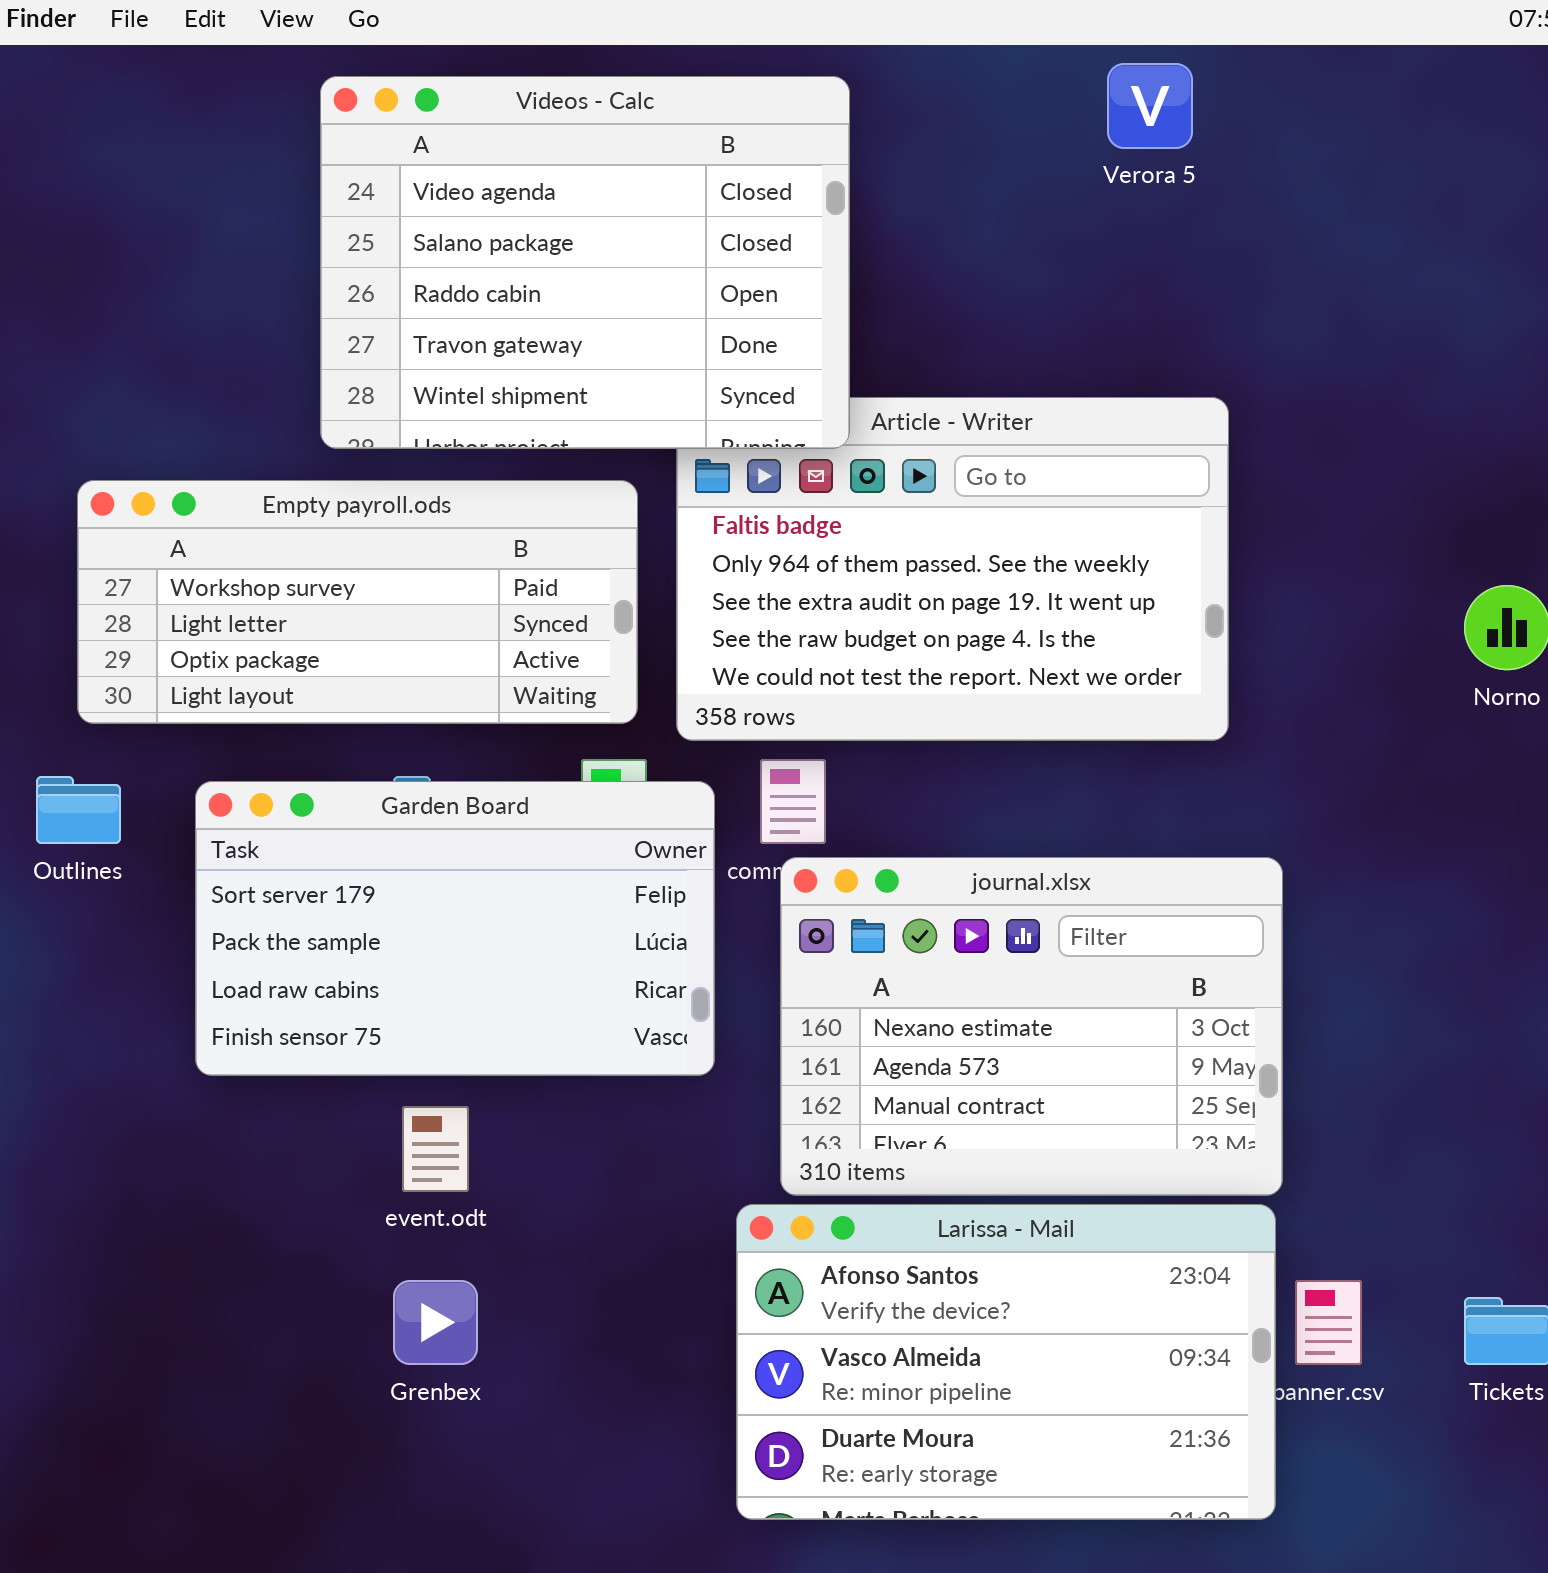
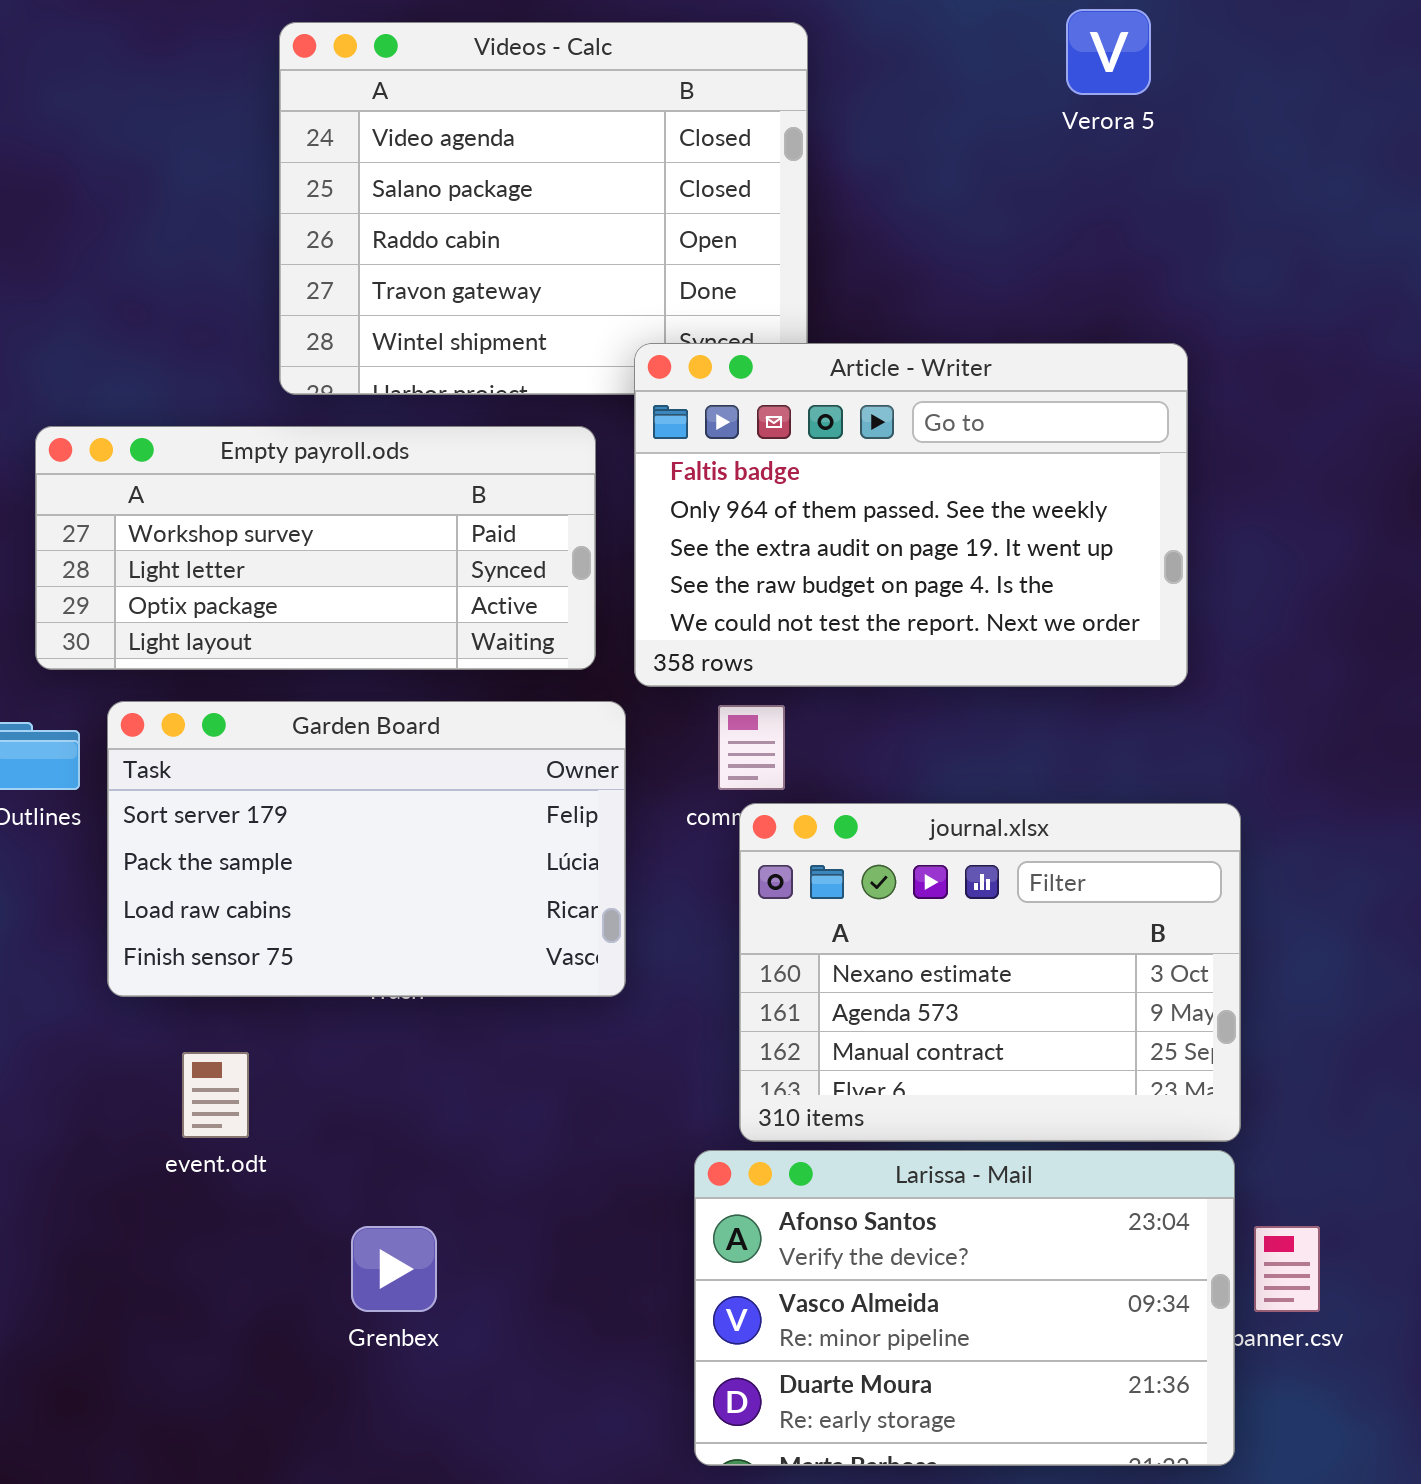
Article - Writer: [676,397,1229,741] -> [634,343,1188,687], raised
Garden Board: [195,781,715,1076] -> [107,701,626,997], moved
event.odt: [402,1106,469,1192] -> [182,1052,249,1138], moved

